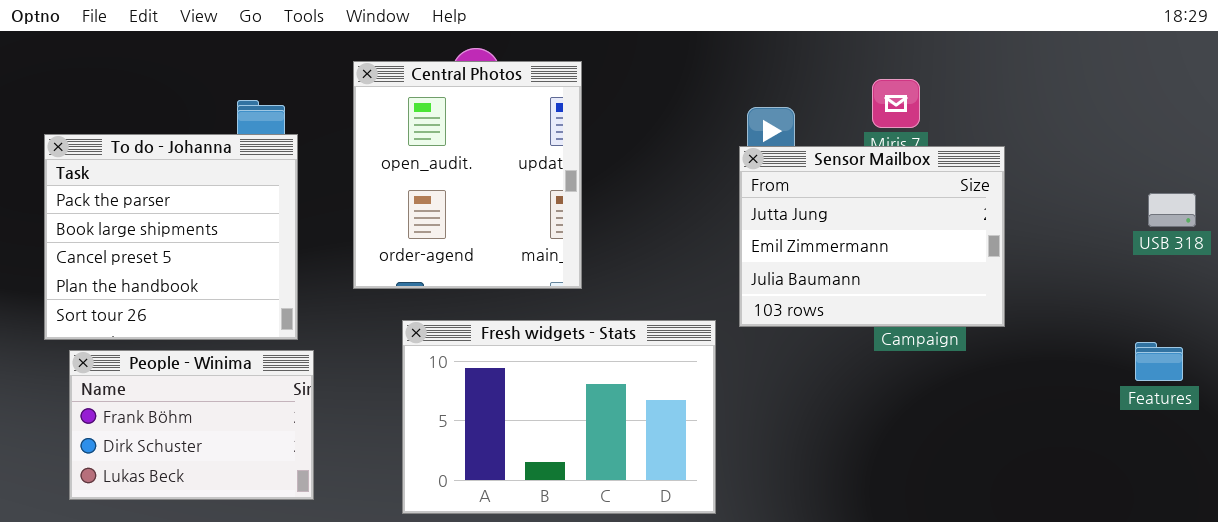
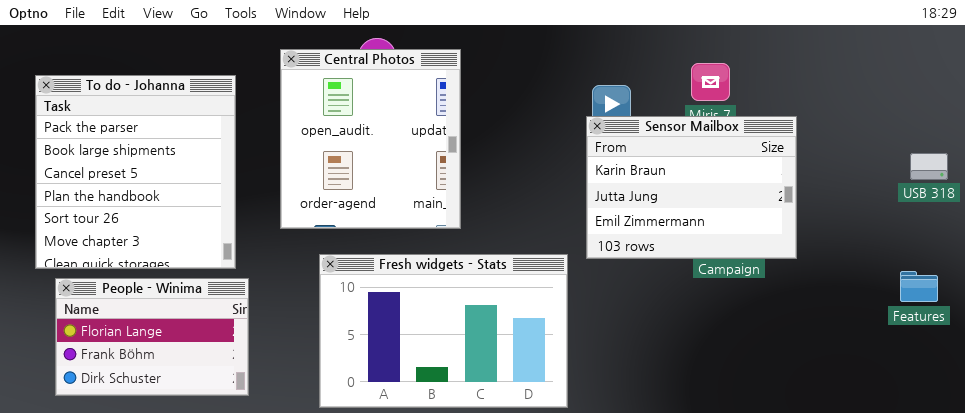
To do - Johanna: [44,134,298,340] -> [35,75,236,269], resized
Sensor Mailbox: [739,146,1005,327] -> [586,116,797,259], scrolled up 1 row
People - Winima: [69,350,314,500] -> [55,278,249,396], scrolled up 1 row

